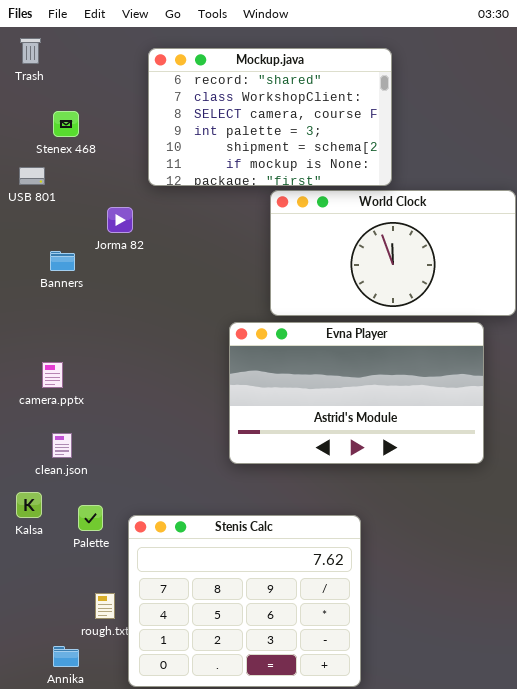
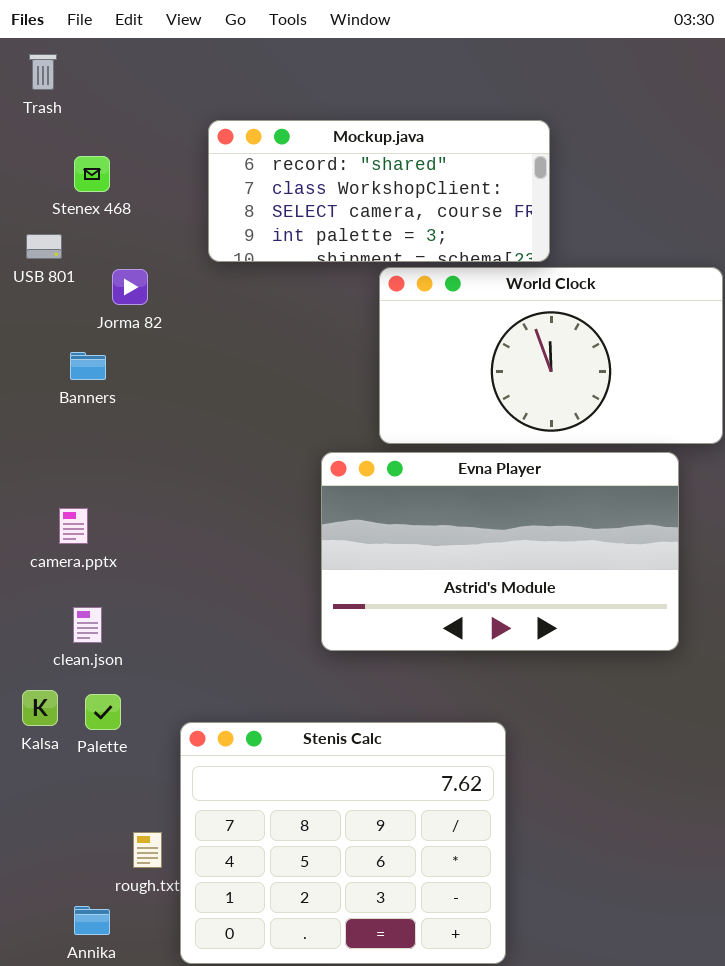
Mockup.java: [148,48,392,186] -> [208,120,550,262], resized
Jorma 82: [107,207,133,233] -> [112,269,148,305], moved
Palette: [78,505,103,531] -> [85,694,121,730], moved

